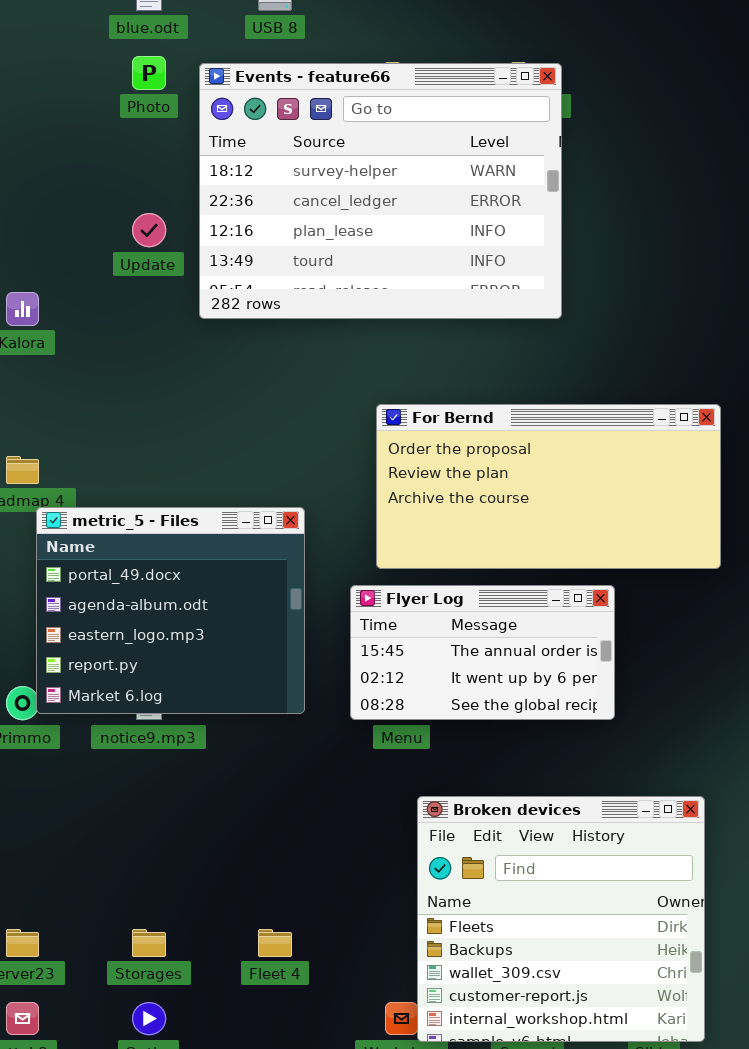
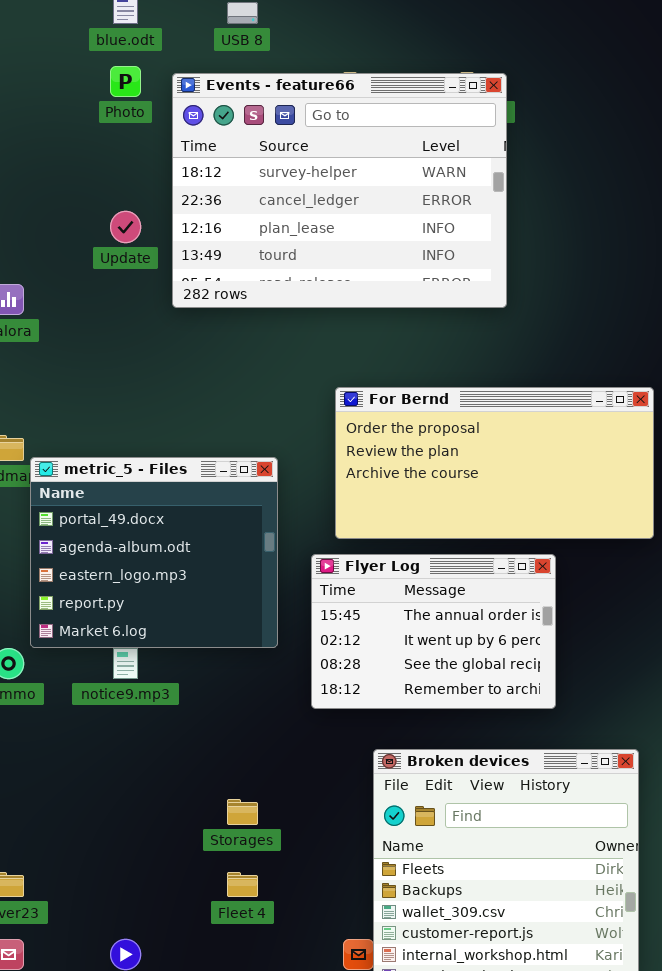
metric_5 - Files: [36,507,305,714] -> [30,457,278,648], moved
Flyer Log: [350,585,615,720] -> [311,554,556,709], resized
Storages: [132,929,166,957] -> [227,799,258,825], moved

